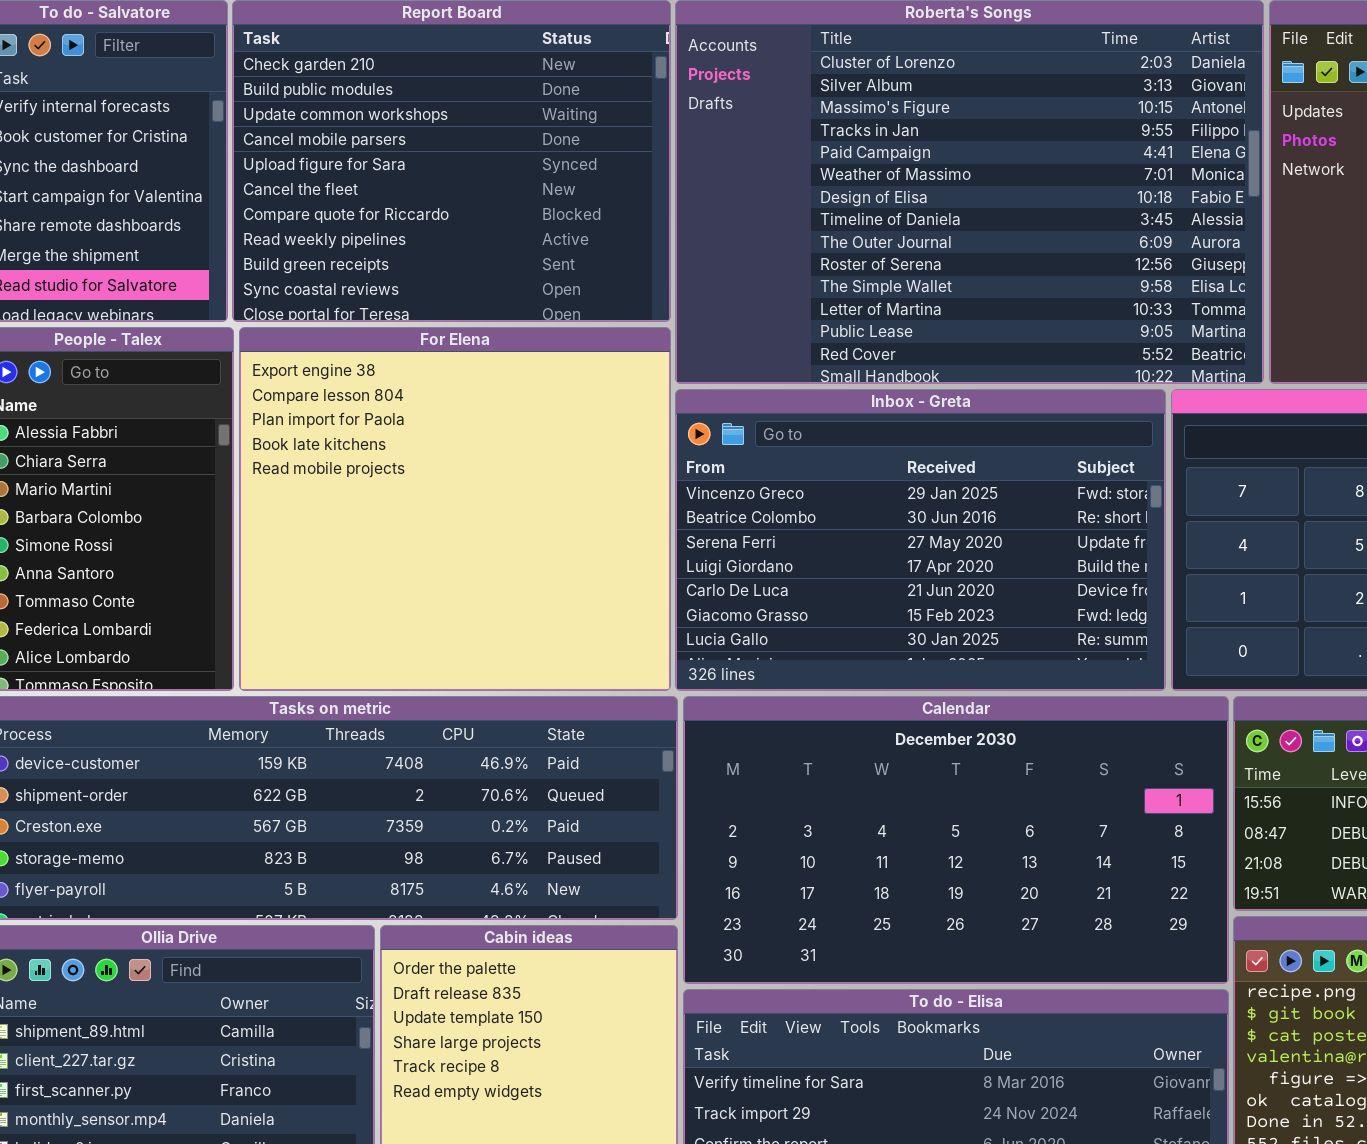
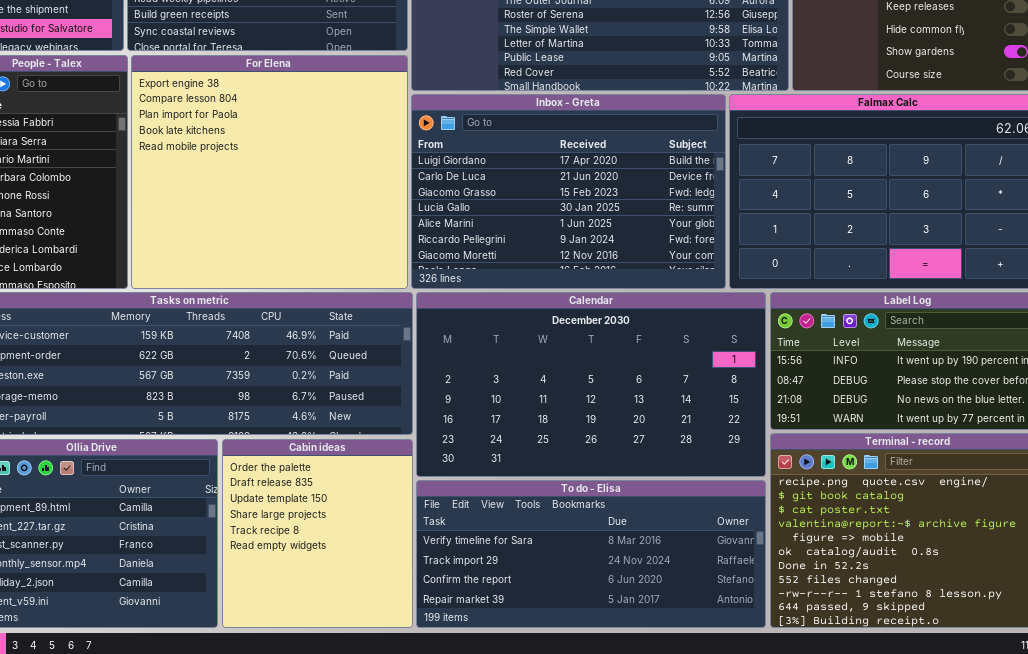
Inbox - Greta: [675,389,1166,691] -> [411,94,726,289], scrolled down 3 rows

